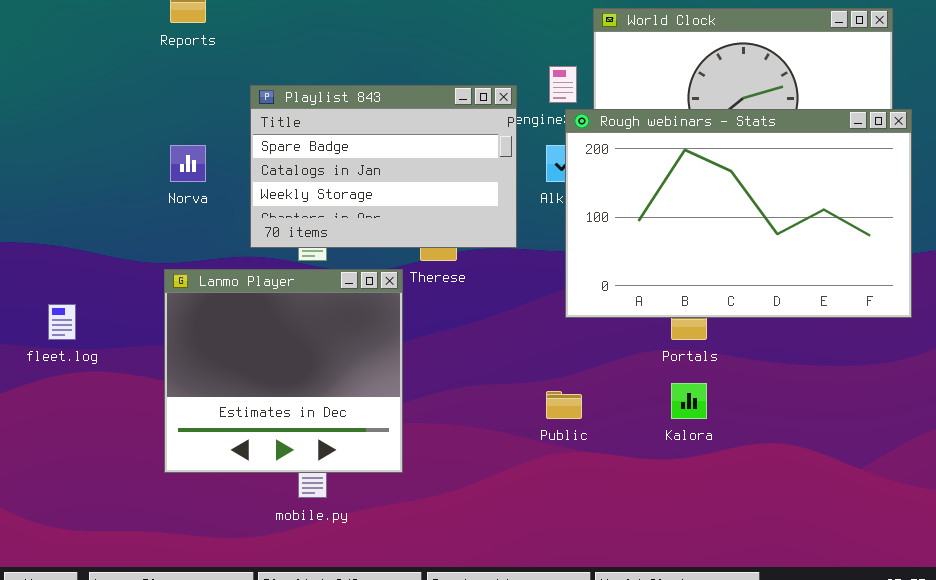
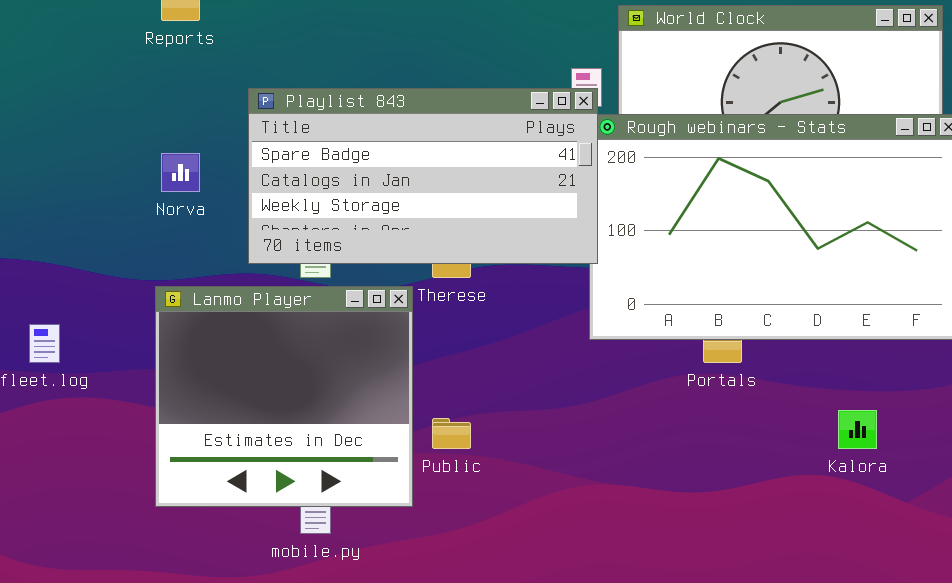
Playlist 843: [250,85,517,248] -> [248,88,598,264], resized
Kalora: [671,383,707,419] -> [838,410,877,449], moved
Public: [546,391,582,419] -> [432,418,471,449], moved

